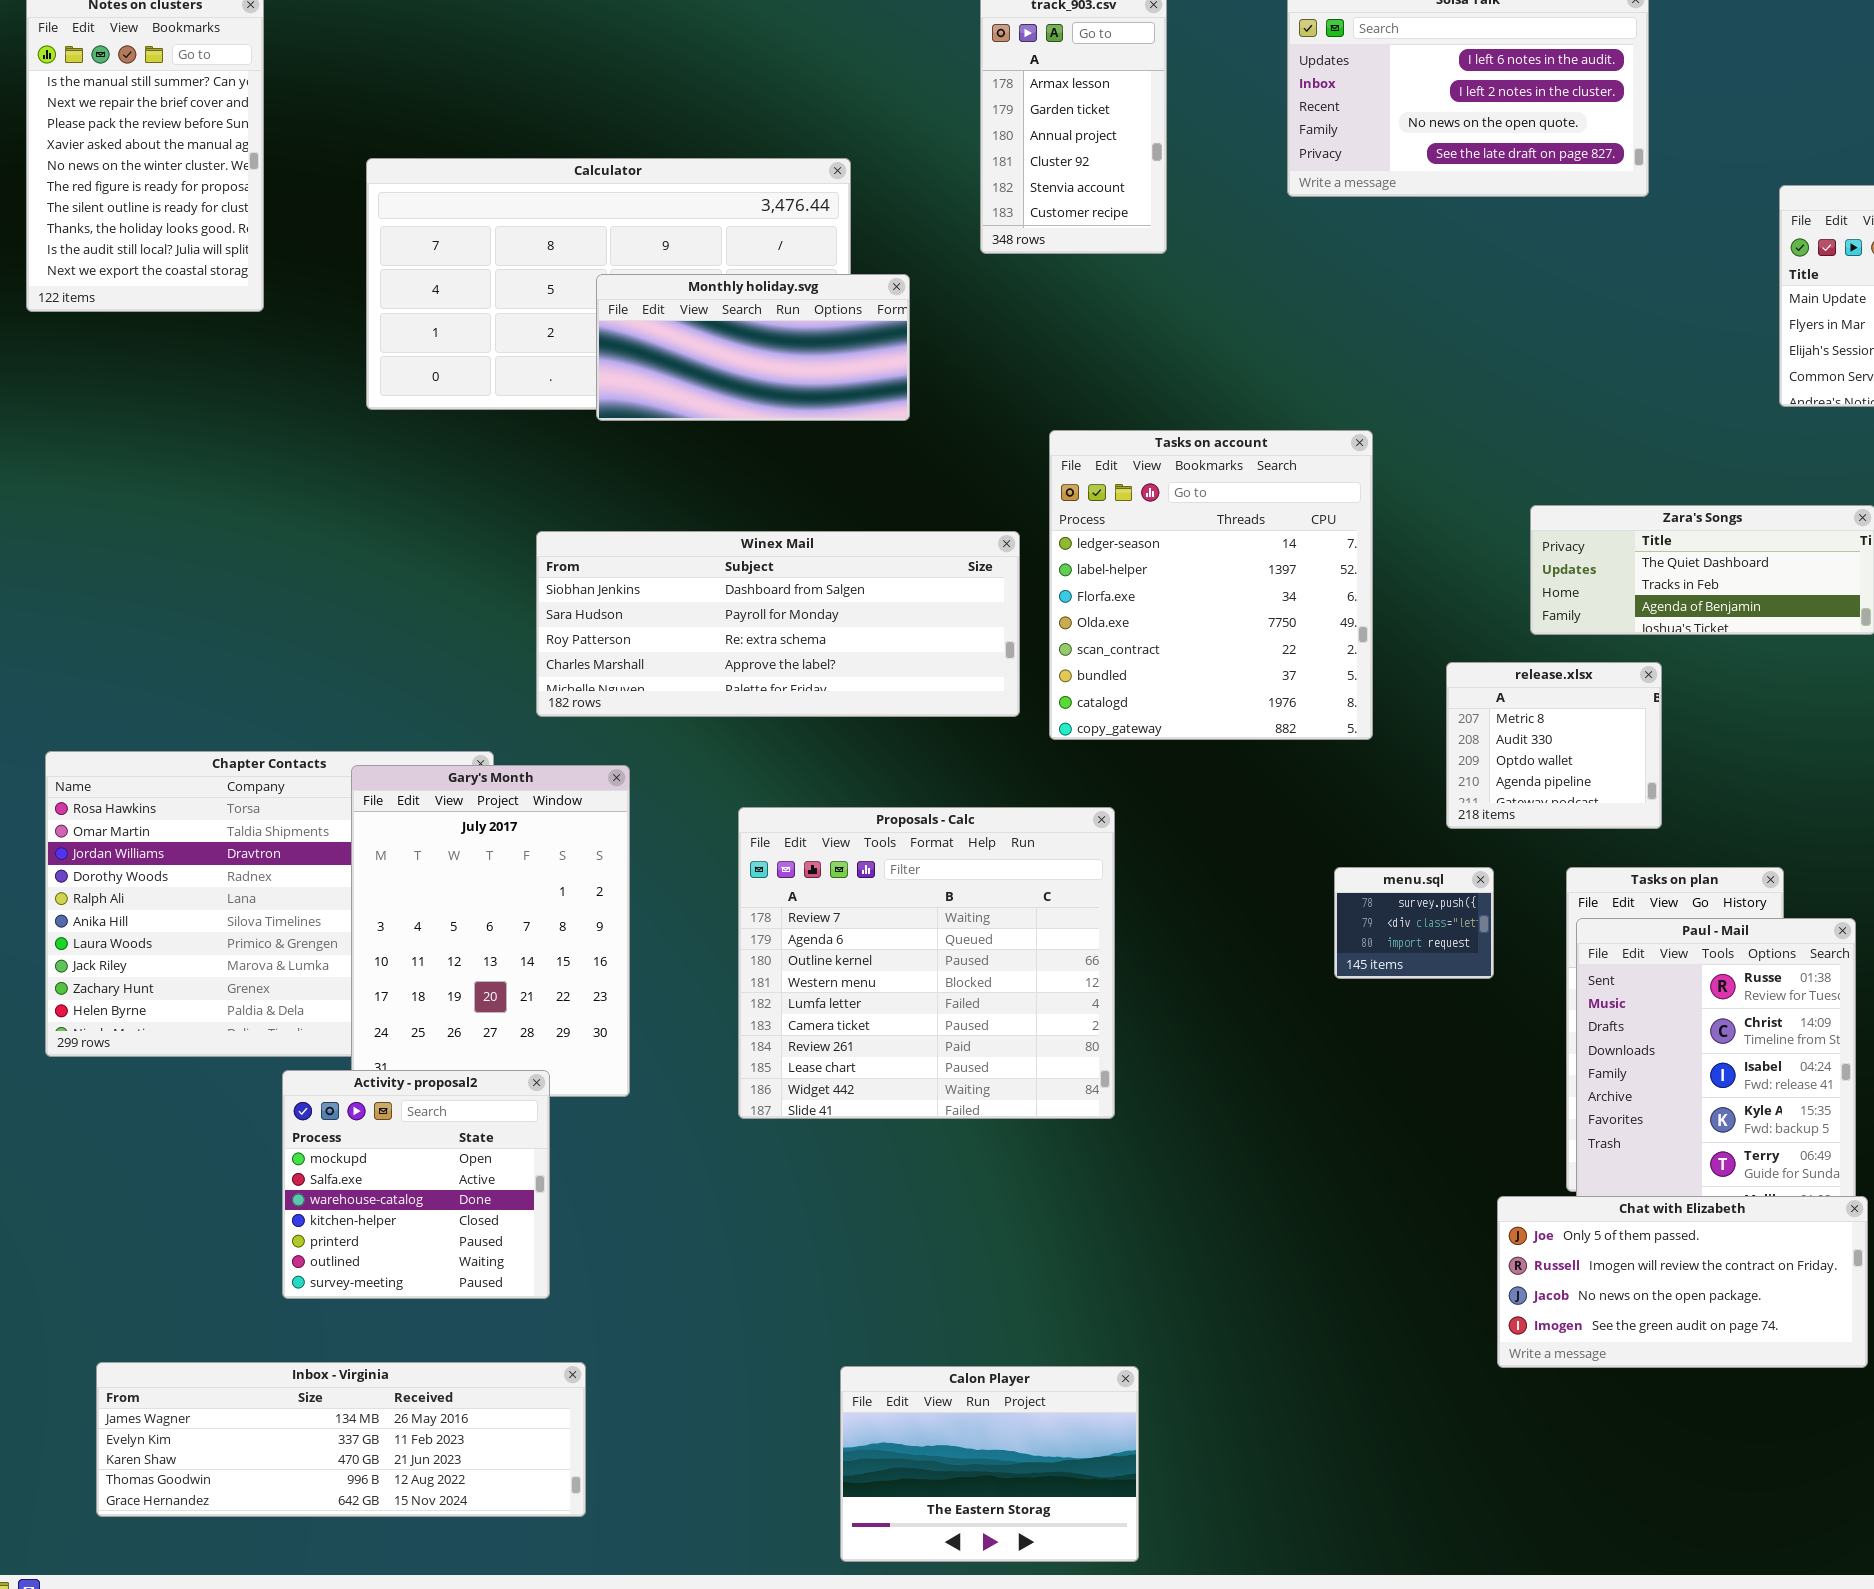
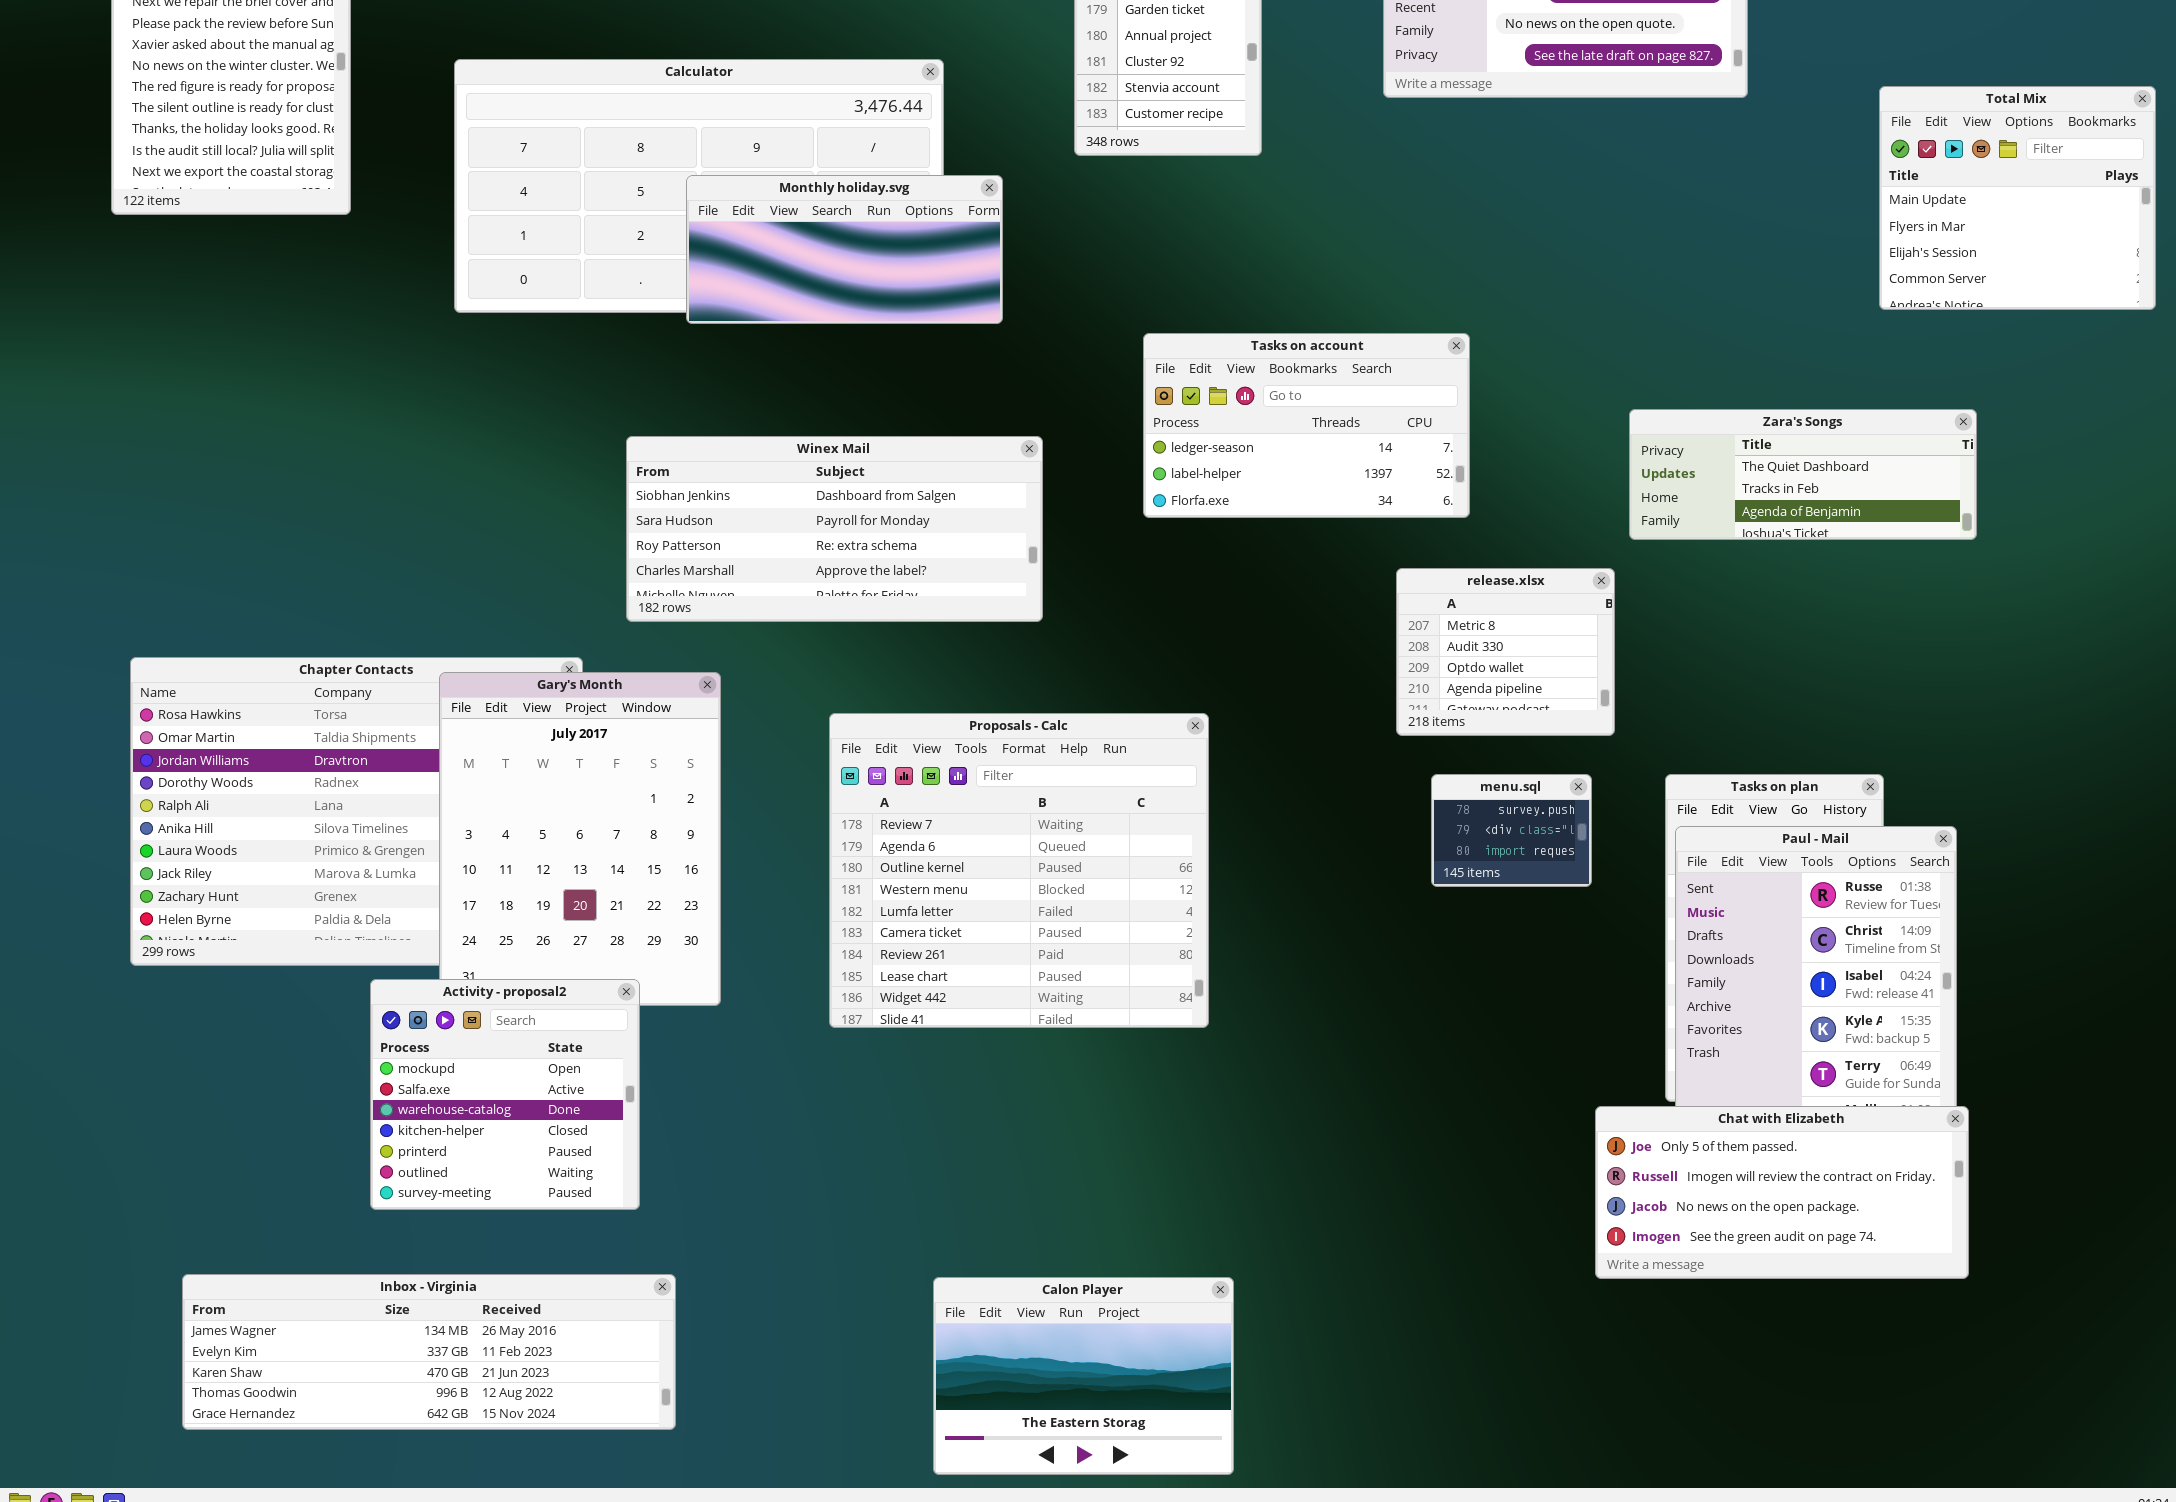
Tasks on account: [1049,430,1373,740] -> [1143,333,1470,518], resized
Winex Mail: [536,531,1020,717] -> [626,436,1043,622], resized
release.xlsx: [1446,662,1662,829] -> [1396,568,1615,736], moved

